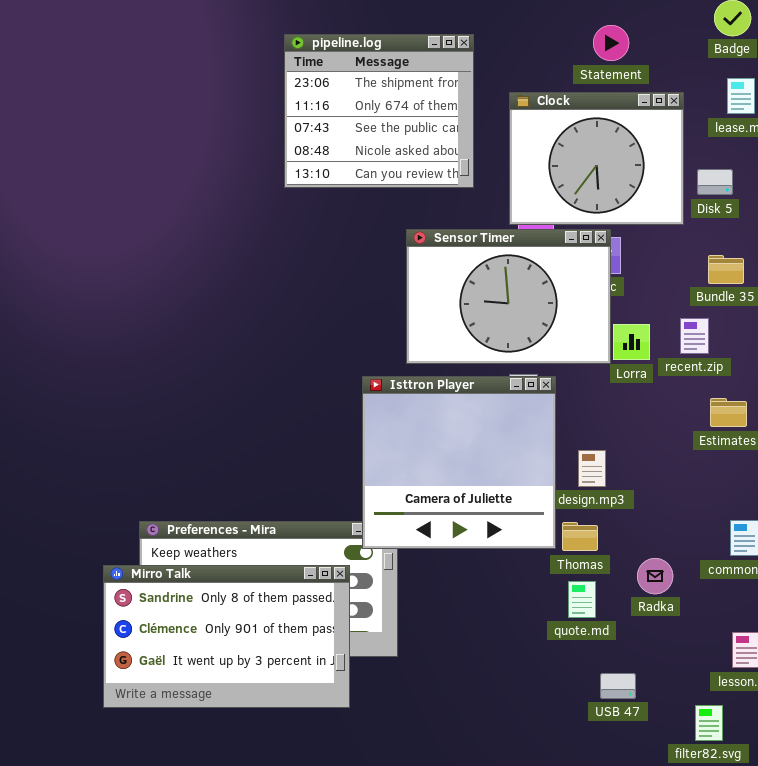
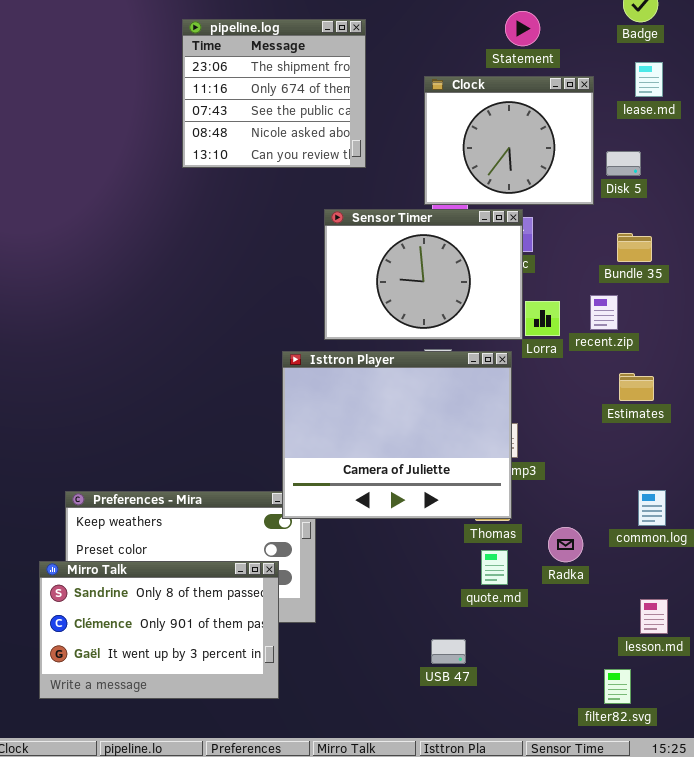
pipeline.log: [284,34,474,188] -> [182,19,366,168], moved
Isttron Player: [362,376,556,549] -> [282,351,512,519], resized
Mirro Talk: [103,565,350,708] -> [39,561,279,699], moved
USB 47: [600,673,636,699] -> [431,639,466,664], moved

